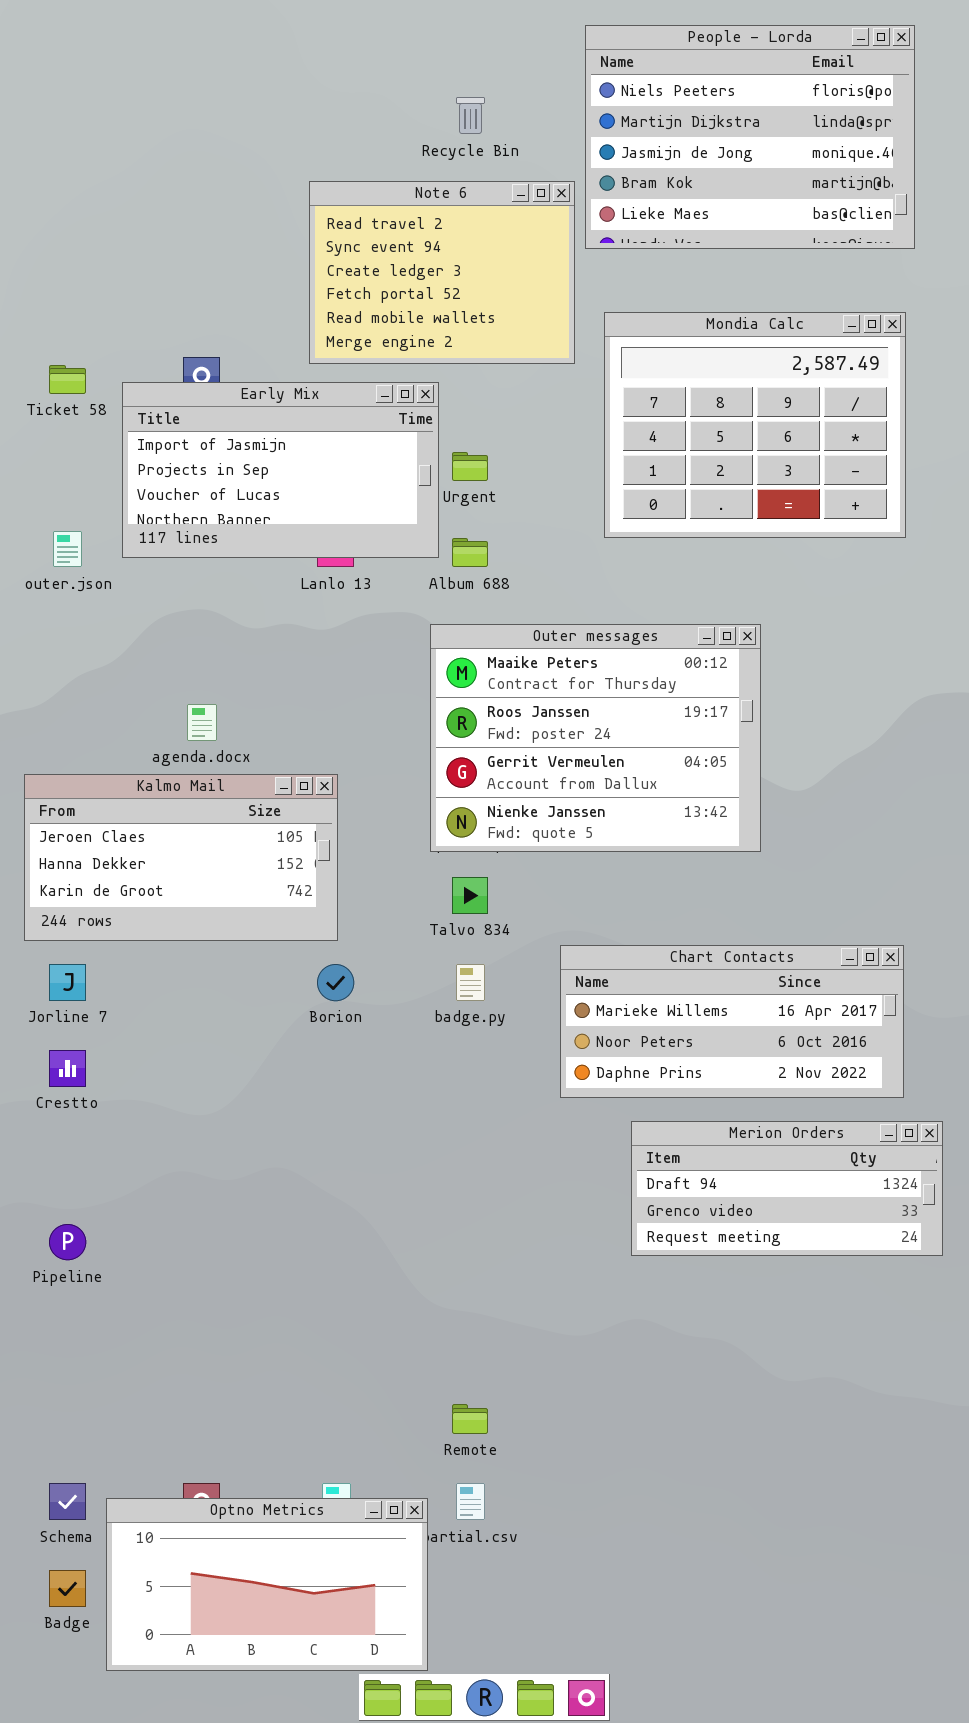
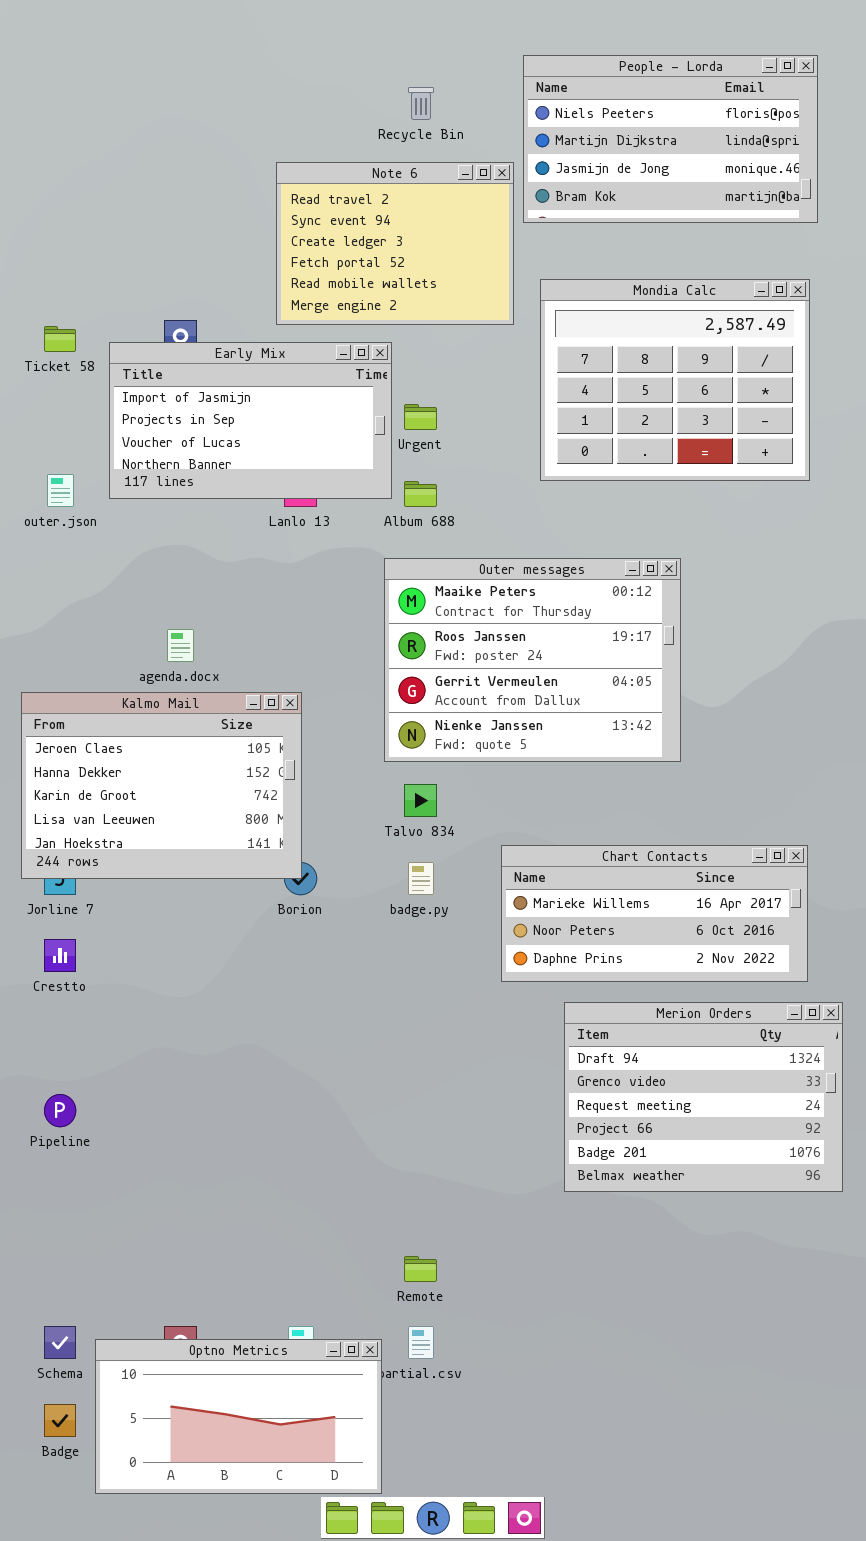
People - Lorda: [585,25,915,249] -> [523,55,818,223], resized
Kalmo Mail: [24,774,338,941] -> [21,692,302,879], resized
Merion Orders: [631,1121,943,1256] -> [564,1002,843,1192], resized

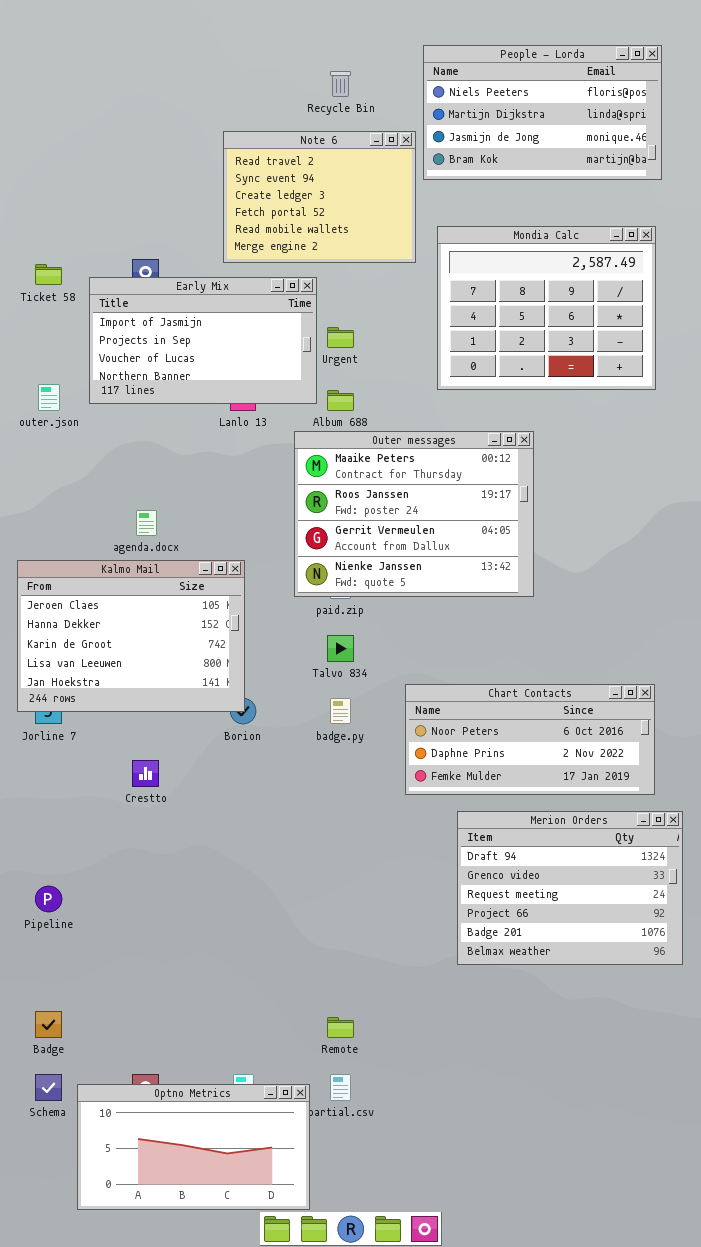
Outer messages: [384,558,681,762] -> [294,431,534,597], moved
Chart Contacts: [501,845,808,982] -> [405,684,655,795], scrolled down 1 row
Crestto: [44,939,76,972] -> [132,760,159,787], moved
Badge: [44,1404,76,1437] -> [35,1011,62,1038], moved

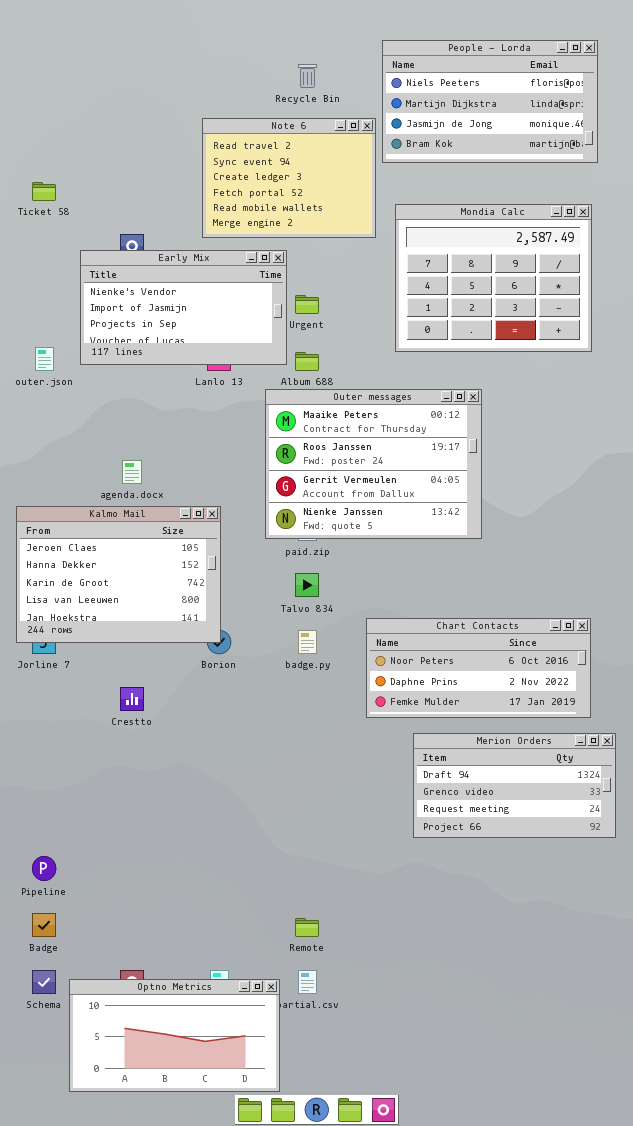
Ticket 58: [35,264,62,285] -> [32,182,56,201], moved
Early Mix: [89,277,317,404] -> [80,250,287,365], scrolled up 1 row
Merion Orders: [457,811,683,965] -> [413,733,616,838], resized
Pipeline: [35,886,62,912] -> [32,856,56,881], moved

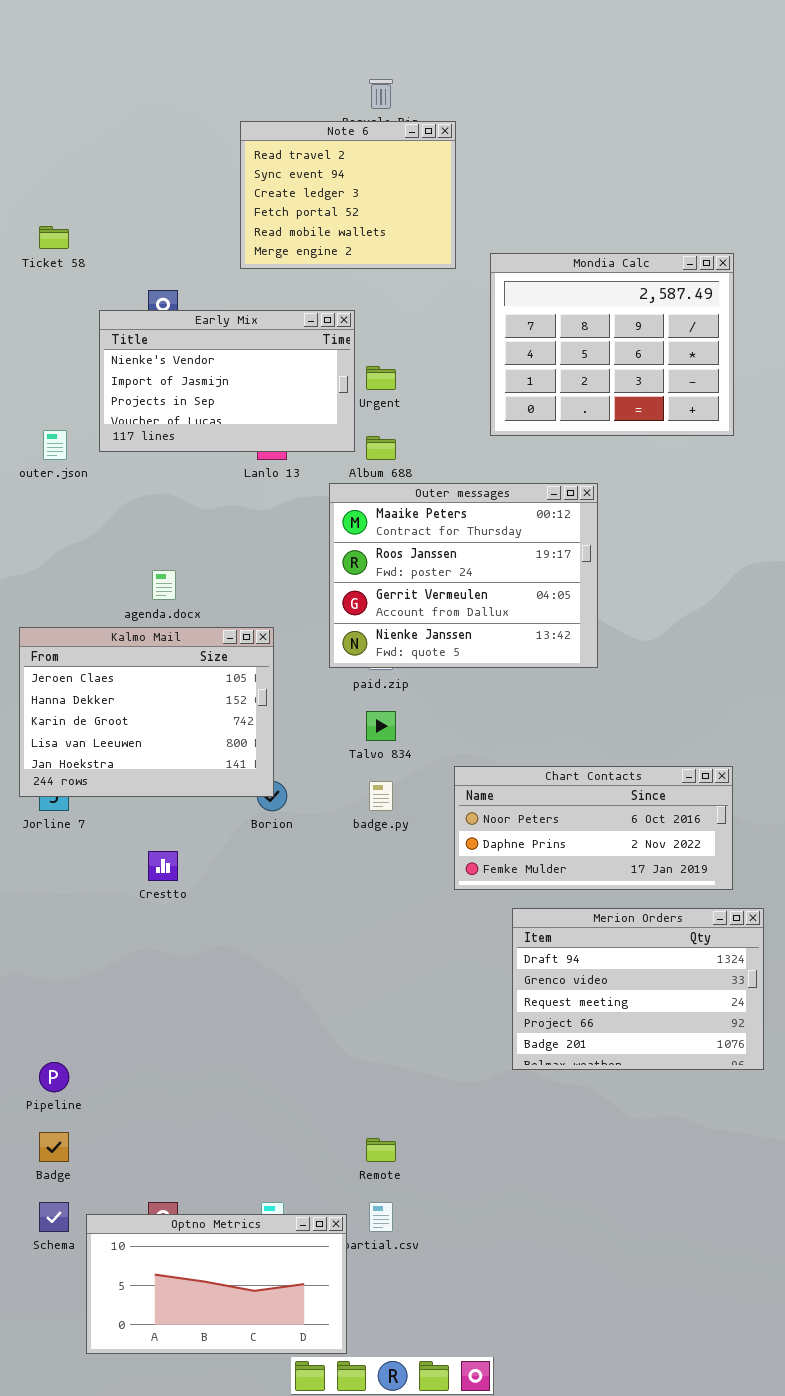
People - Lorda: [382,40,598,163] -> none, closed
Note 6: [202,118,376,238] -> [240,121,456,269], moved
Merion Orders: [413,733,616,838] -> [512,908,764,1070], resized

